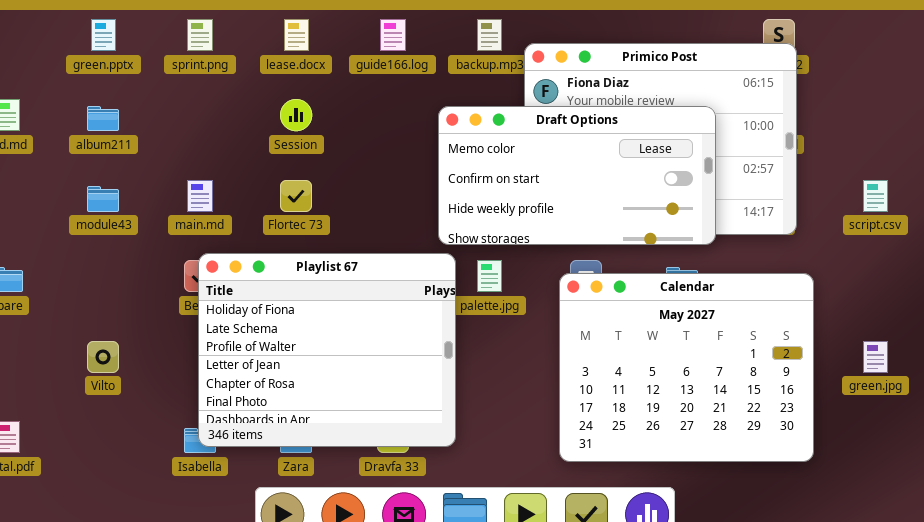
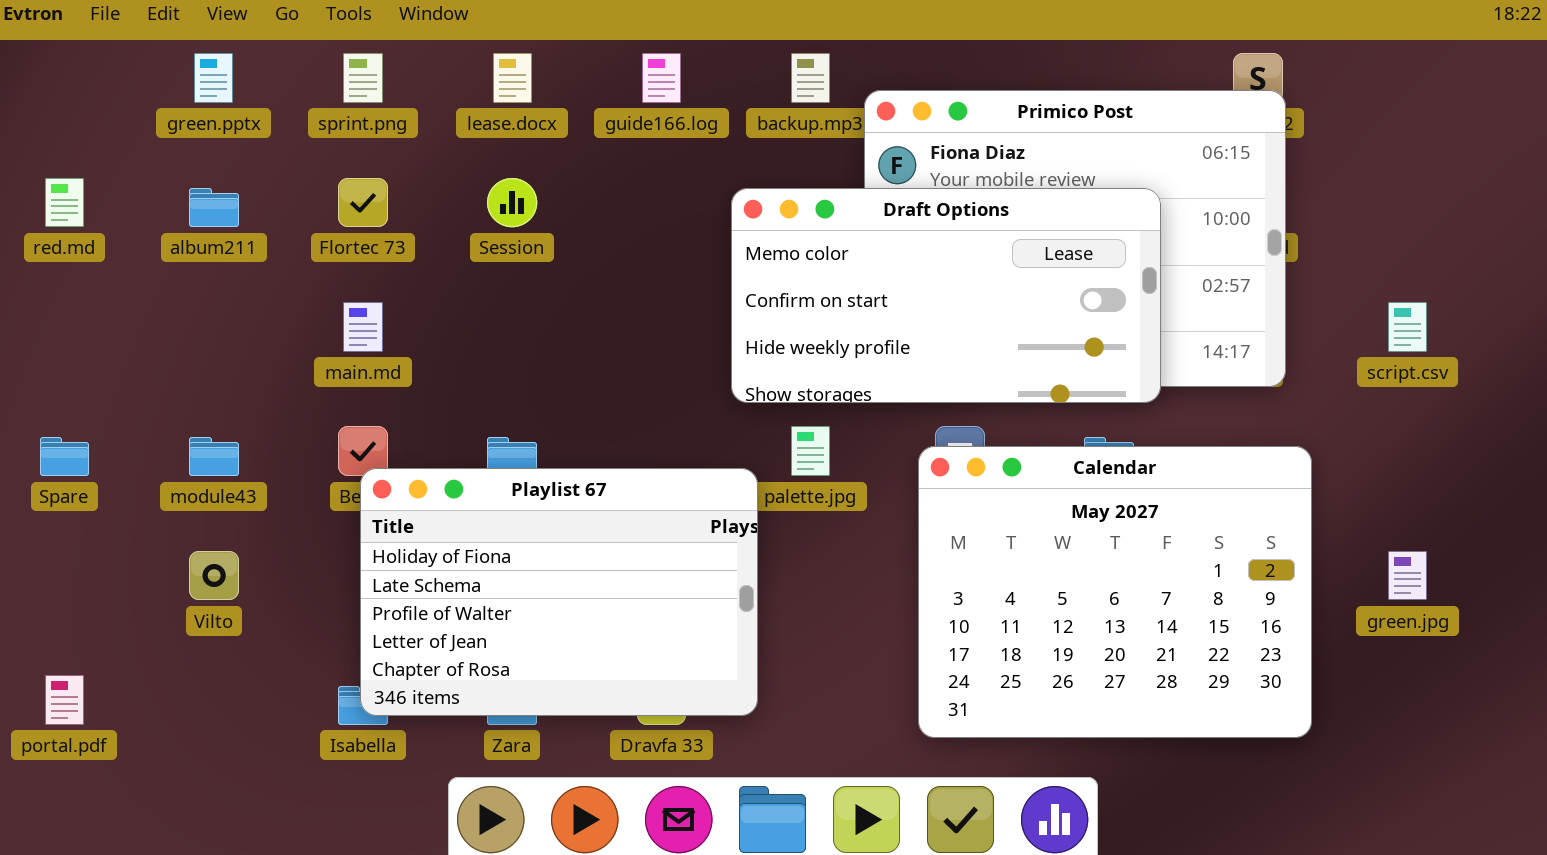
Flortec 73: [280,180,312,212] -> [338,178,388,227], moved
module43: [87,186,119,212] -> [189,437,239,476], moved
Playlist 67: [198,253,456,447] -> [360,468,758,716], resized

